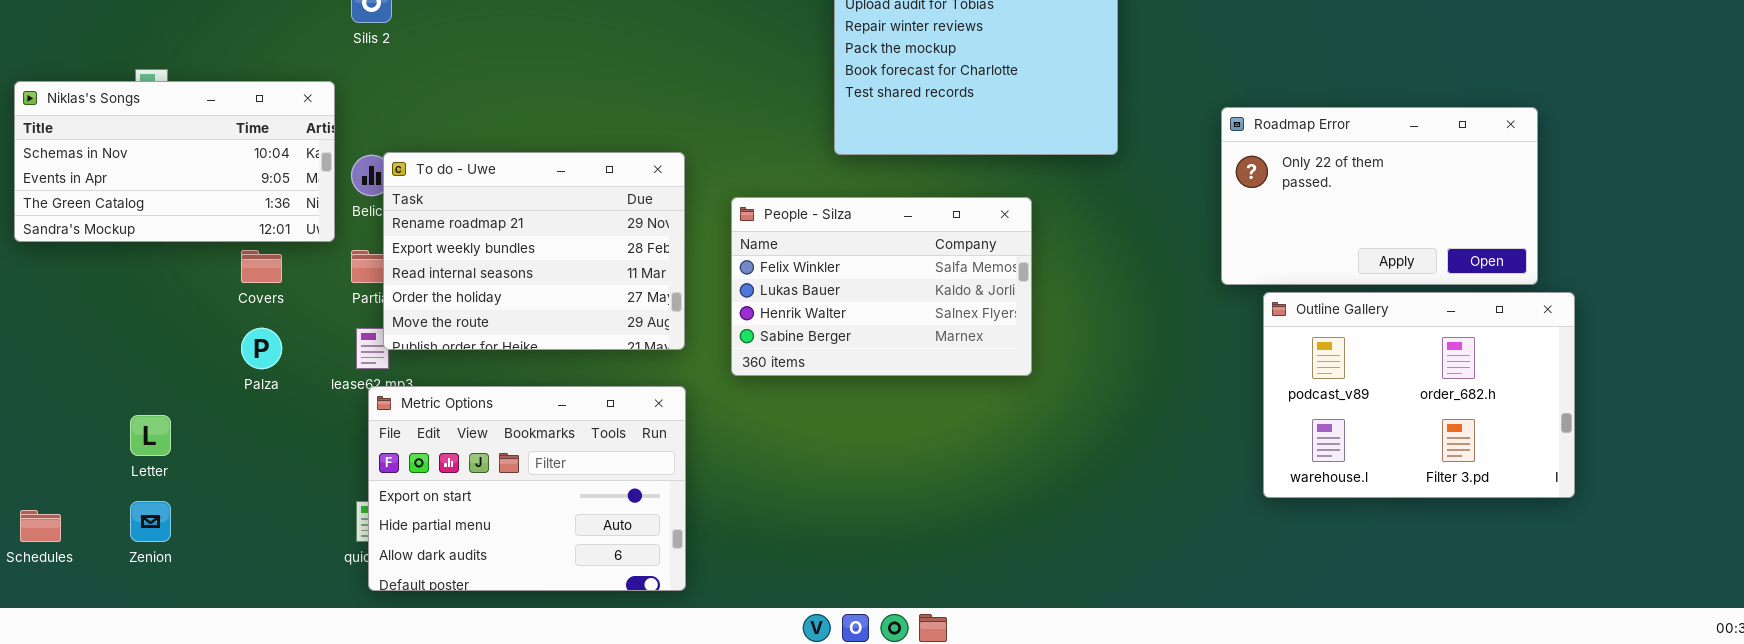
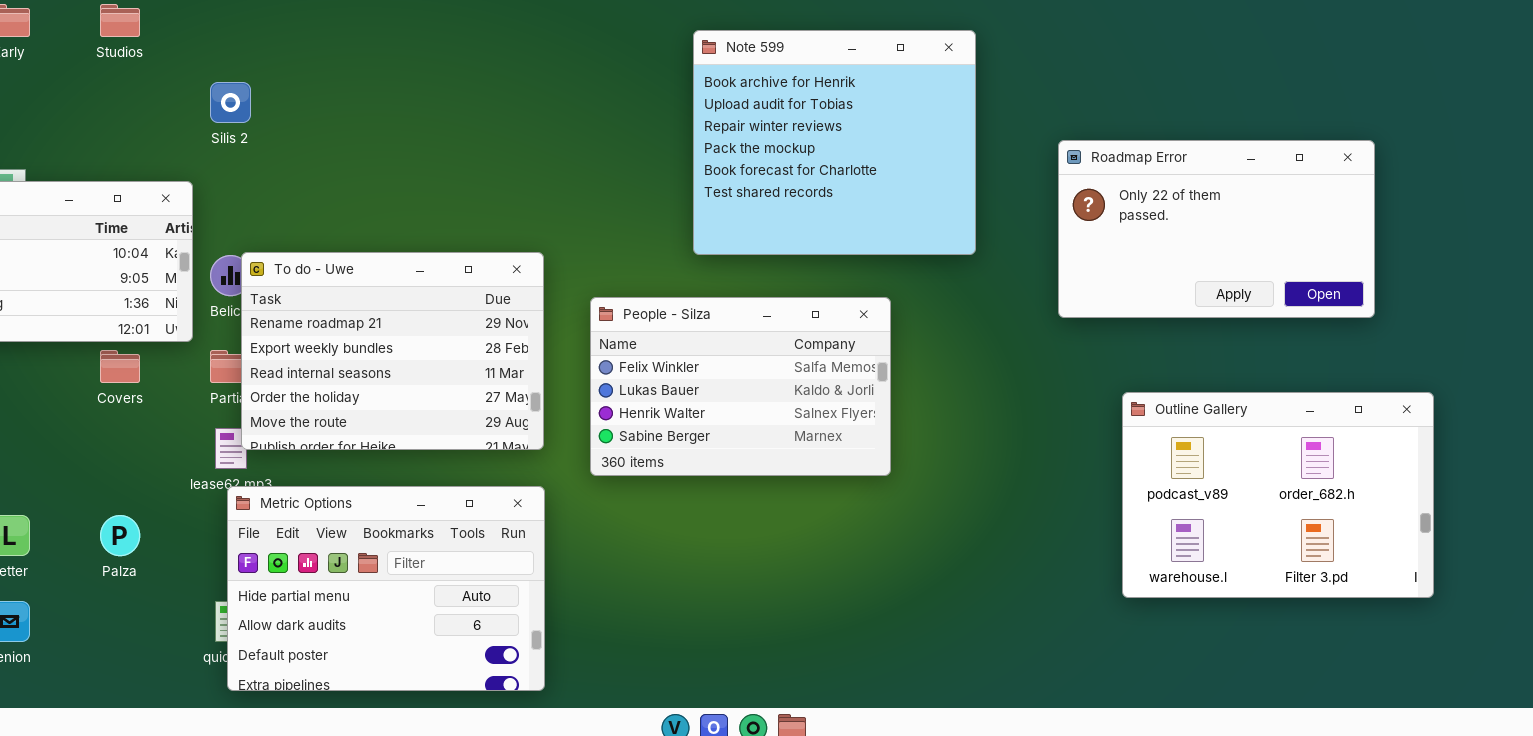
Roadmap Error: [1221,107,1538,285] -> [1058,140,1375,318], moved
Palza: [241,328,282,369] -> [100,515,140,556], moved
Metric Options: [368,386,686,591] -> [227,486,545,691], scrolled down 1 row

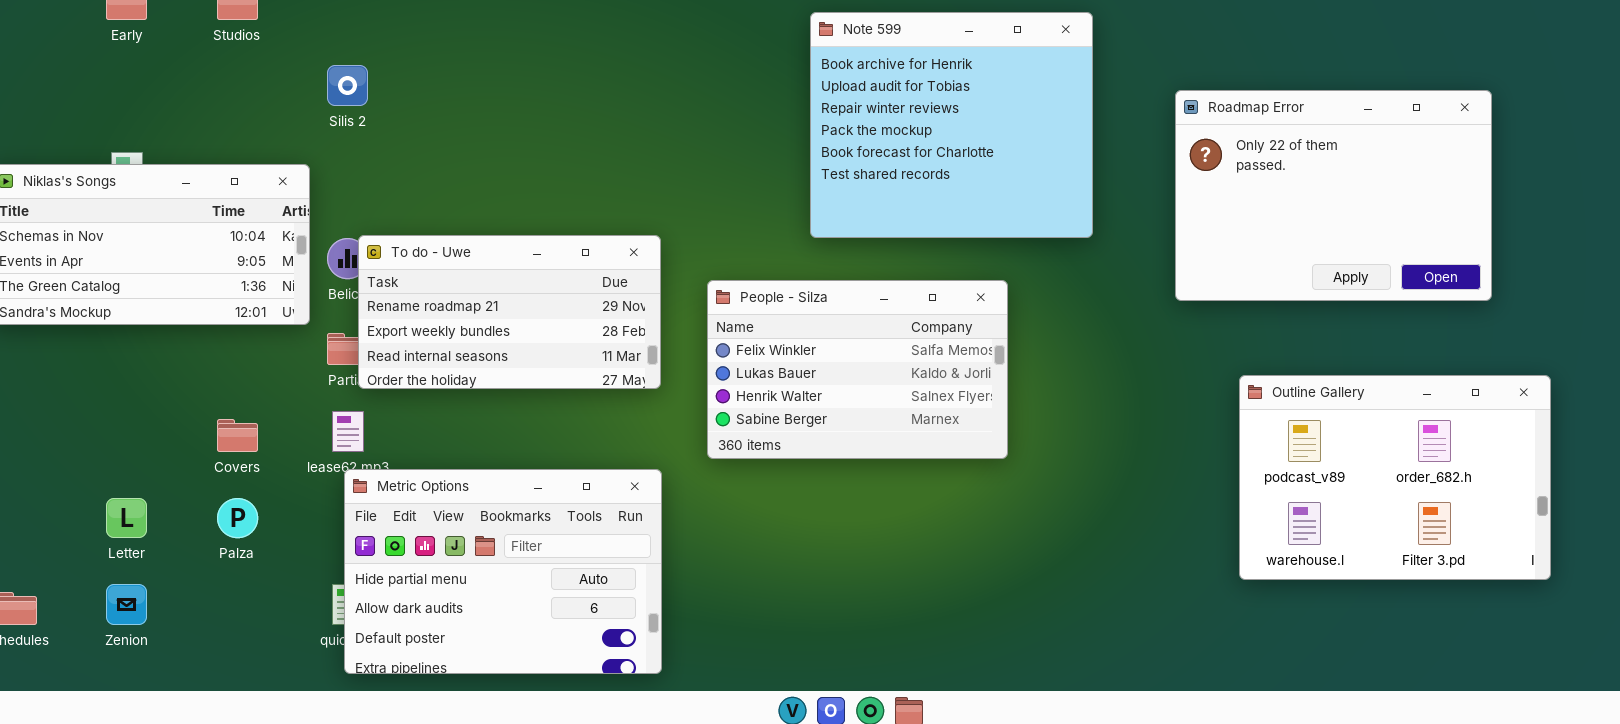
Roadmap Error: [1058,140,1375,318] -> [1175,90,1492,301], resized
To do - Uwe: [241,252,544,450] -> [358,235,661,389], resized
Covers: [100,350,140,383] -> [217,419,258,452], moved

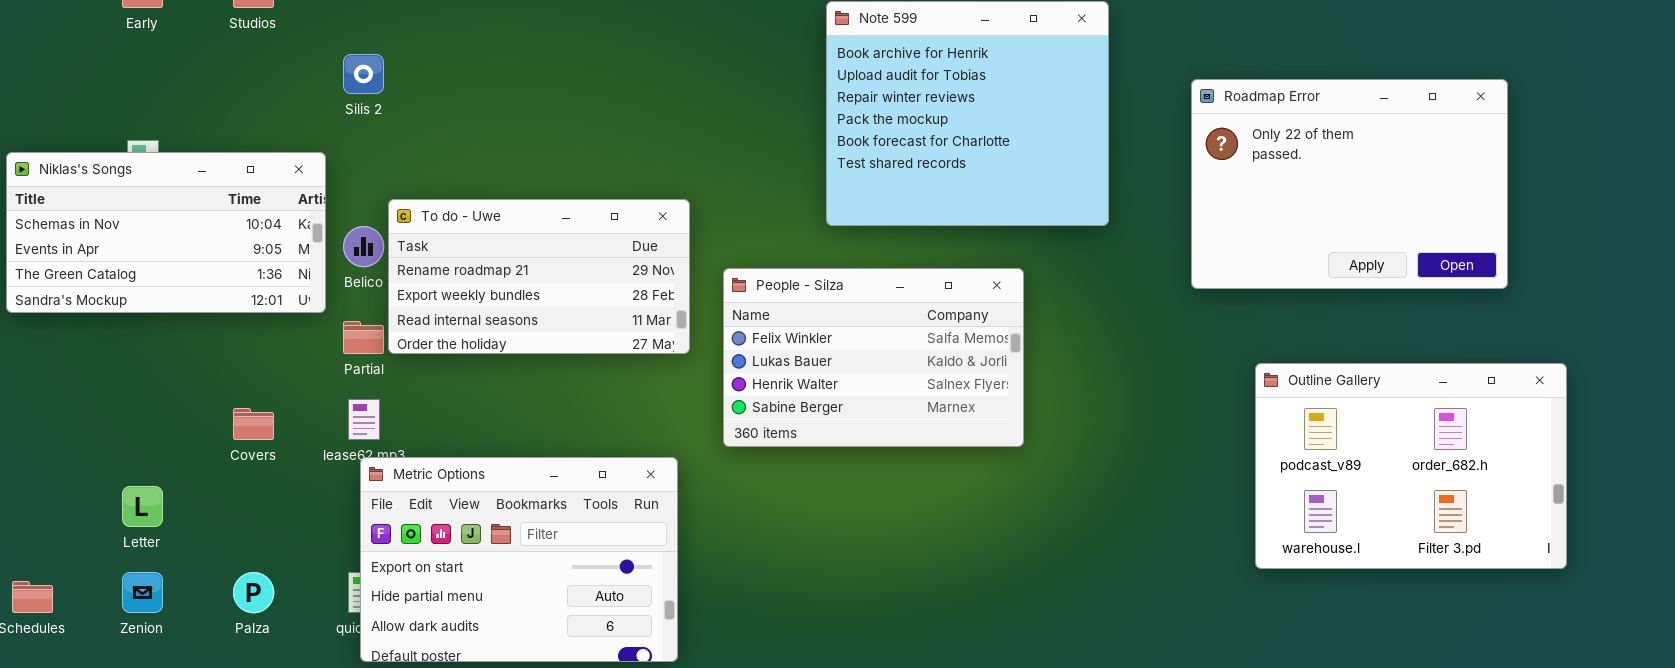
To do - Uwe: [358,235,661,389] -> [388,199,690,354], moved
Metric Options: [344,469,662,674] -> [360,457,678,662], scrolled up 1 row
Palza: [217,498,258,538] -> [233,572,274,613], moved

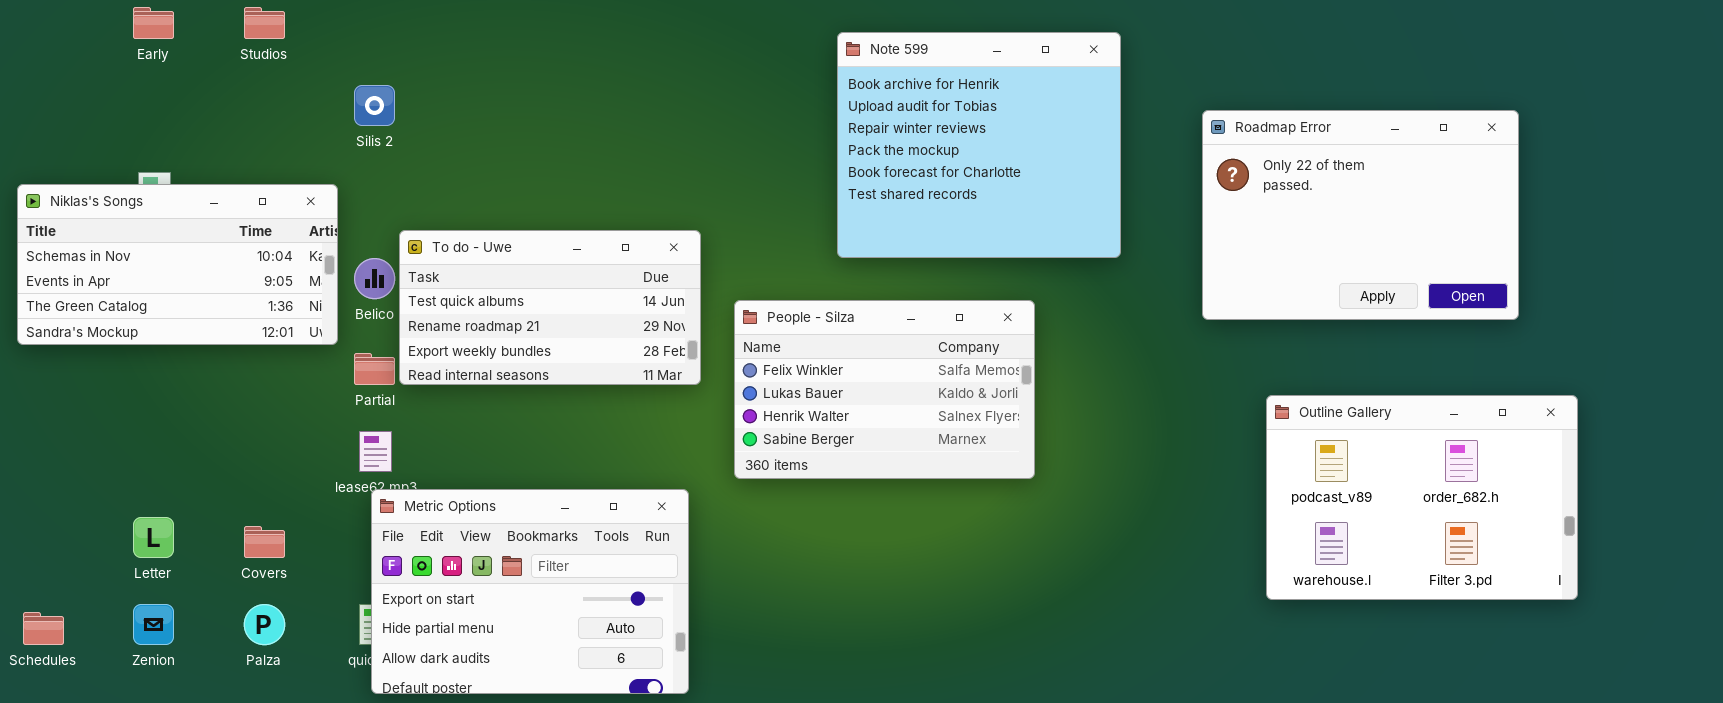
To do - Uwe: [388,199,690,354] -> [399,230,701,385], scrolled up 1 row
Covers: [233,408,274,440] -> [244,526,285,558], moved

